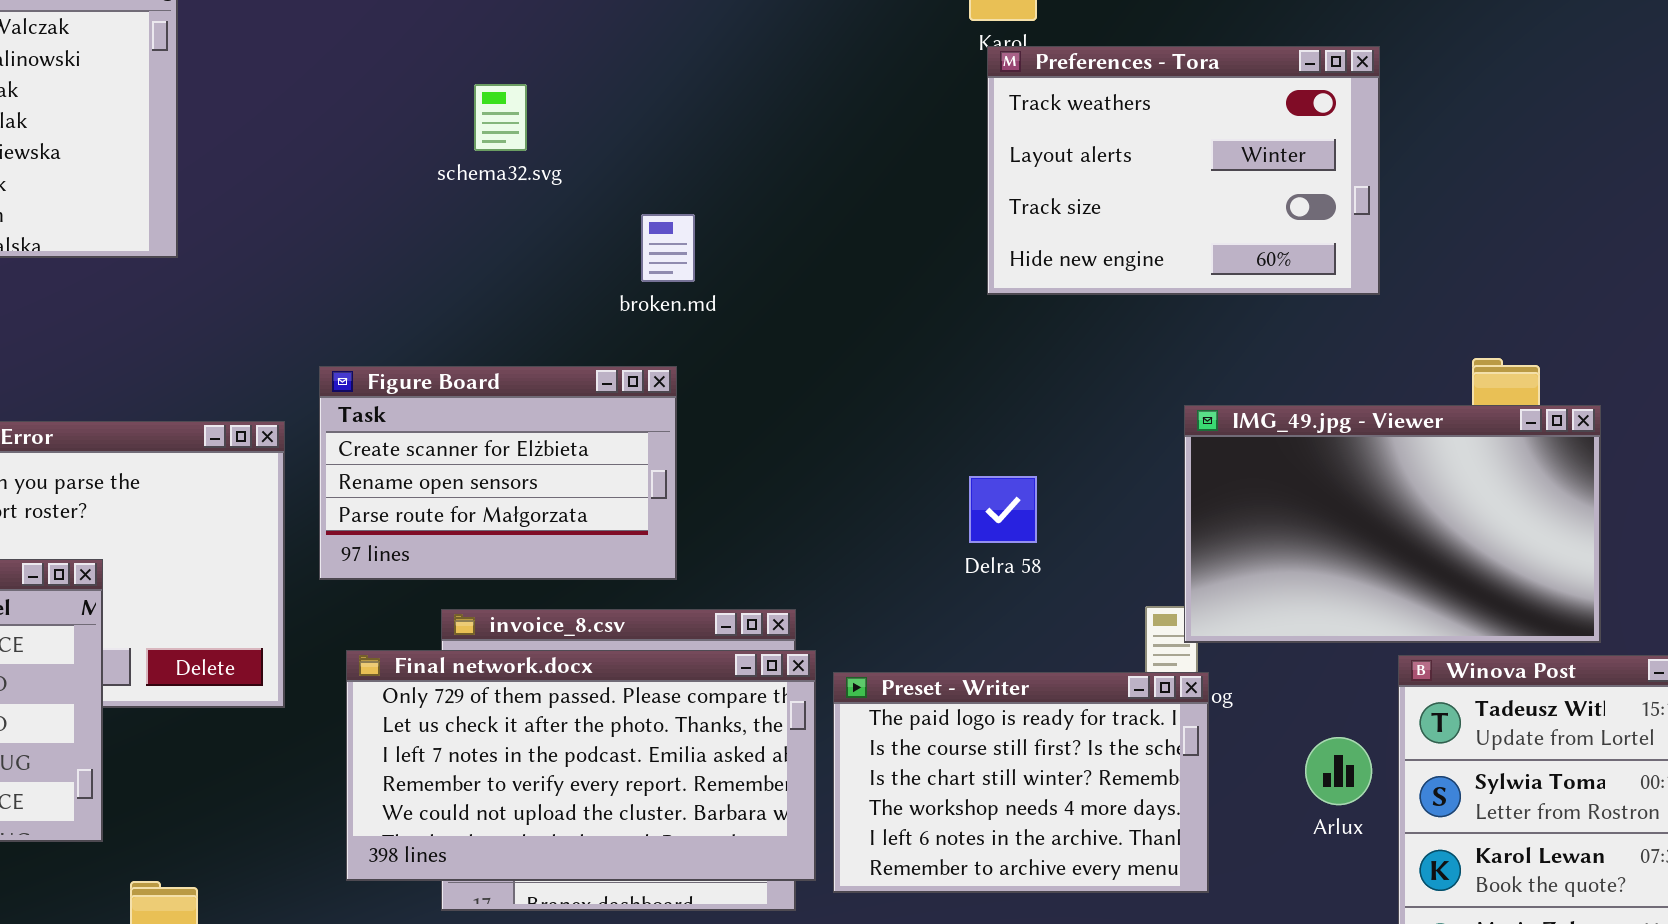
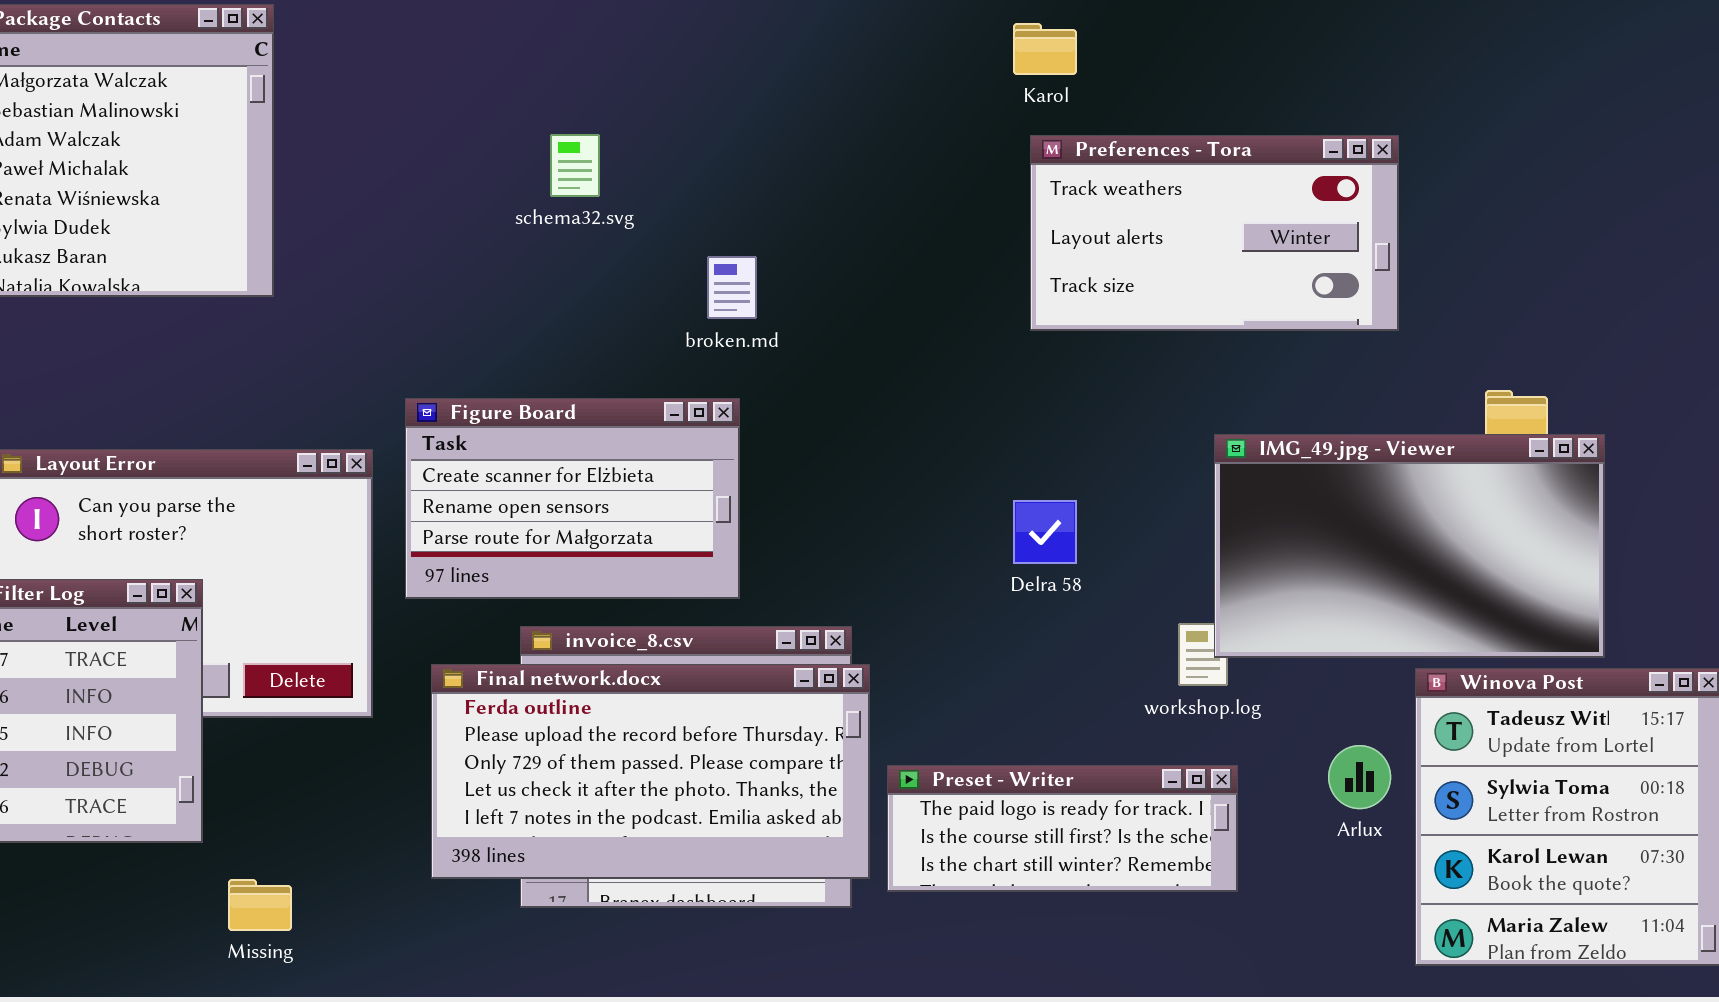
Preferences - Tora: [987,46,1380,295] -> [1030,135,1399,331], resized
Final network.docx: [346,650,816,881] -> [431,664,870,879], scrolled up 2 rows
Preset - Writer: [833,672,1209,893] -> [887,765,1238,892], resized

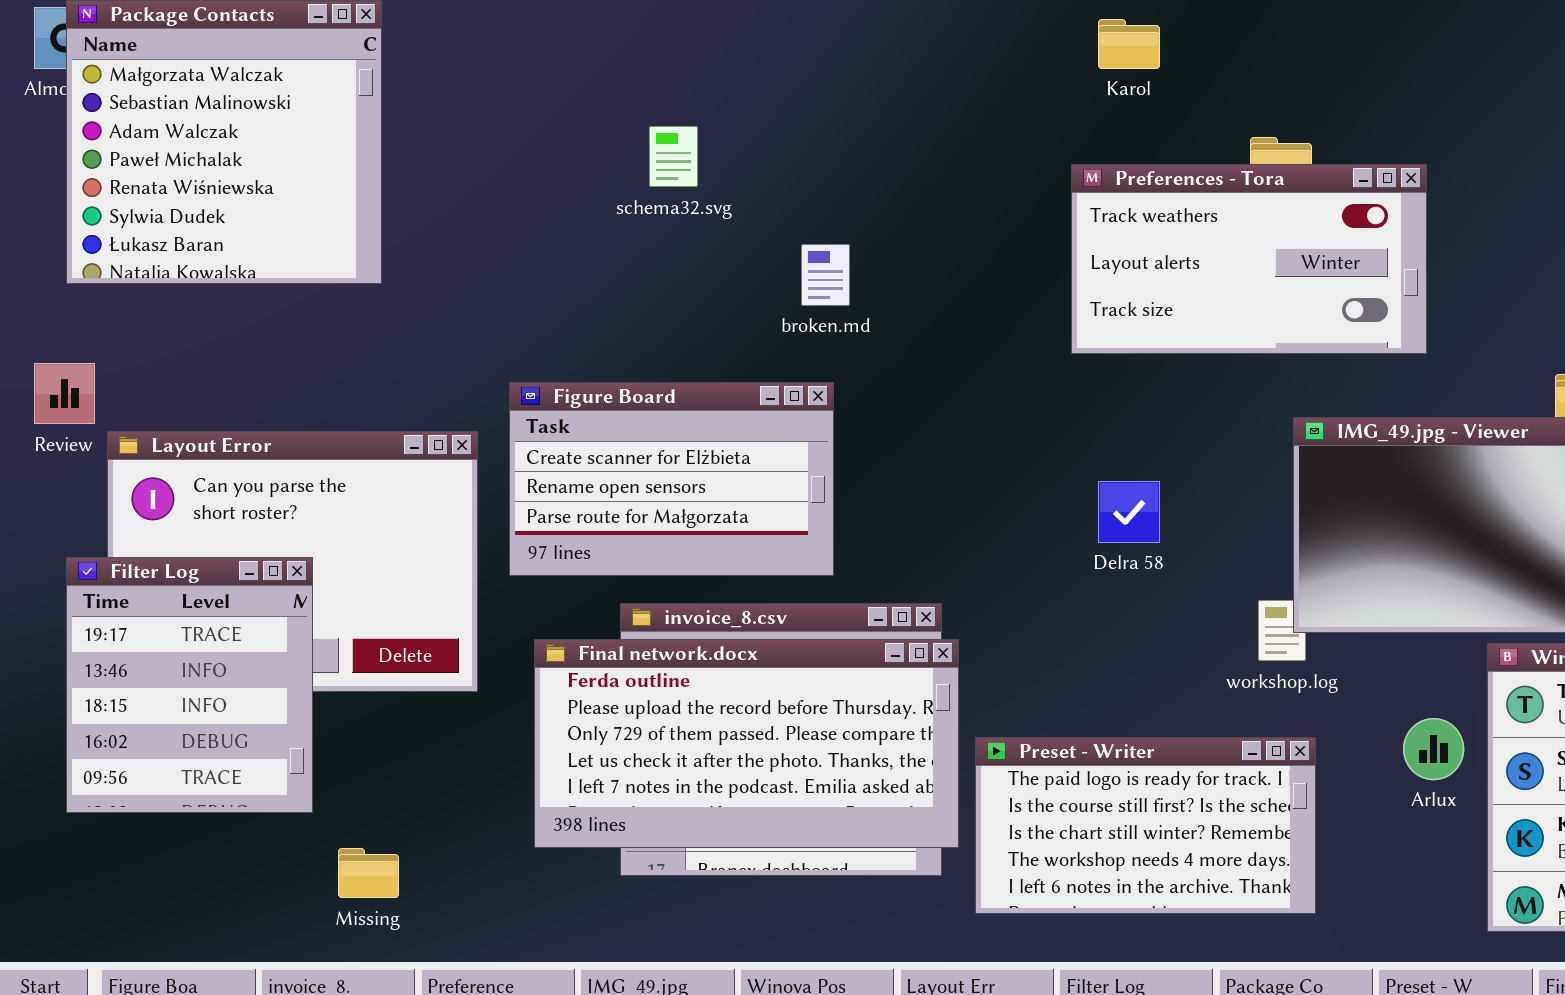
Preferences - Tora: [1030,135,1399,331] -> [1071,164,1427,354], moved
Preset - Writer: [887,765,1238,892] -> [975,737,1316,914], resized

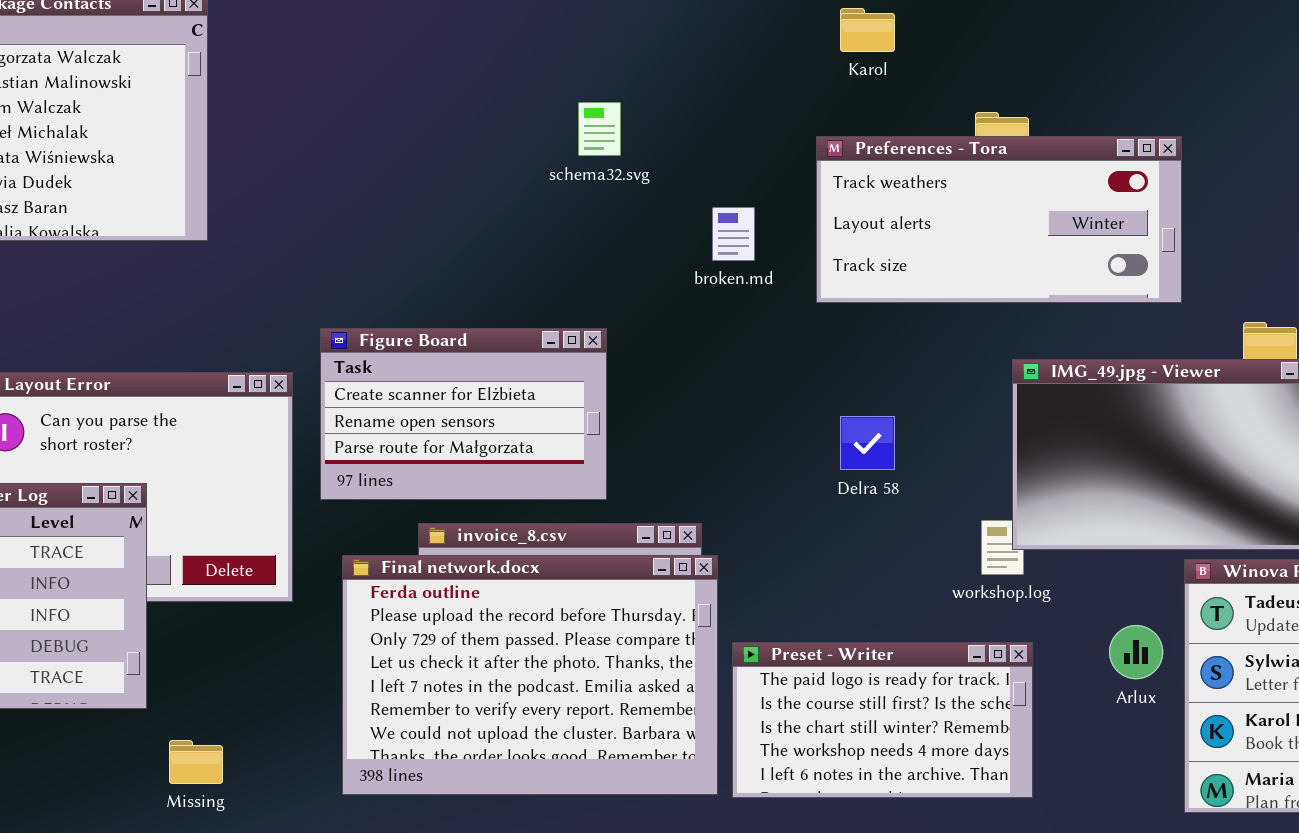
schema32.svg: [649,126,698,187] -> [578,102,621,156], moved
Preferences - Tora: [1071,164,1427,354] -> [816,136,1182,303], resized
broken.md: [801,244,850,306] -> [712,207,755,261], moved
Final network.docx: [534,639,959,848] -> [342,555,718,795], resized

